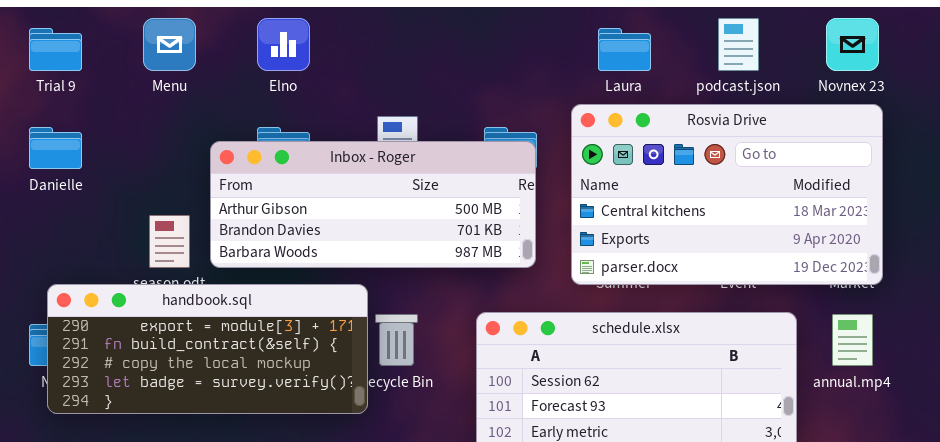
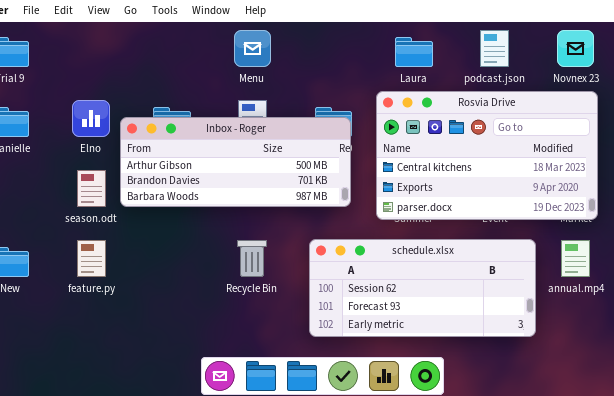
Menu: [143,18,196,71] -> [234,30,271,67], moved
Elno: [257,18,310,71] -> [72,100,110,137], moved
handbook.sql: [47,284,368,414] -> none, closed

